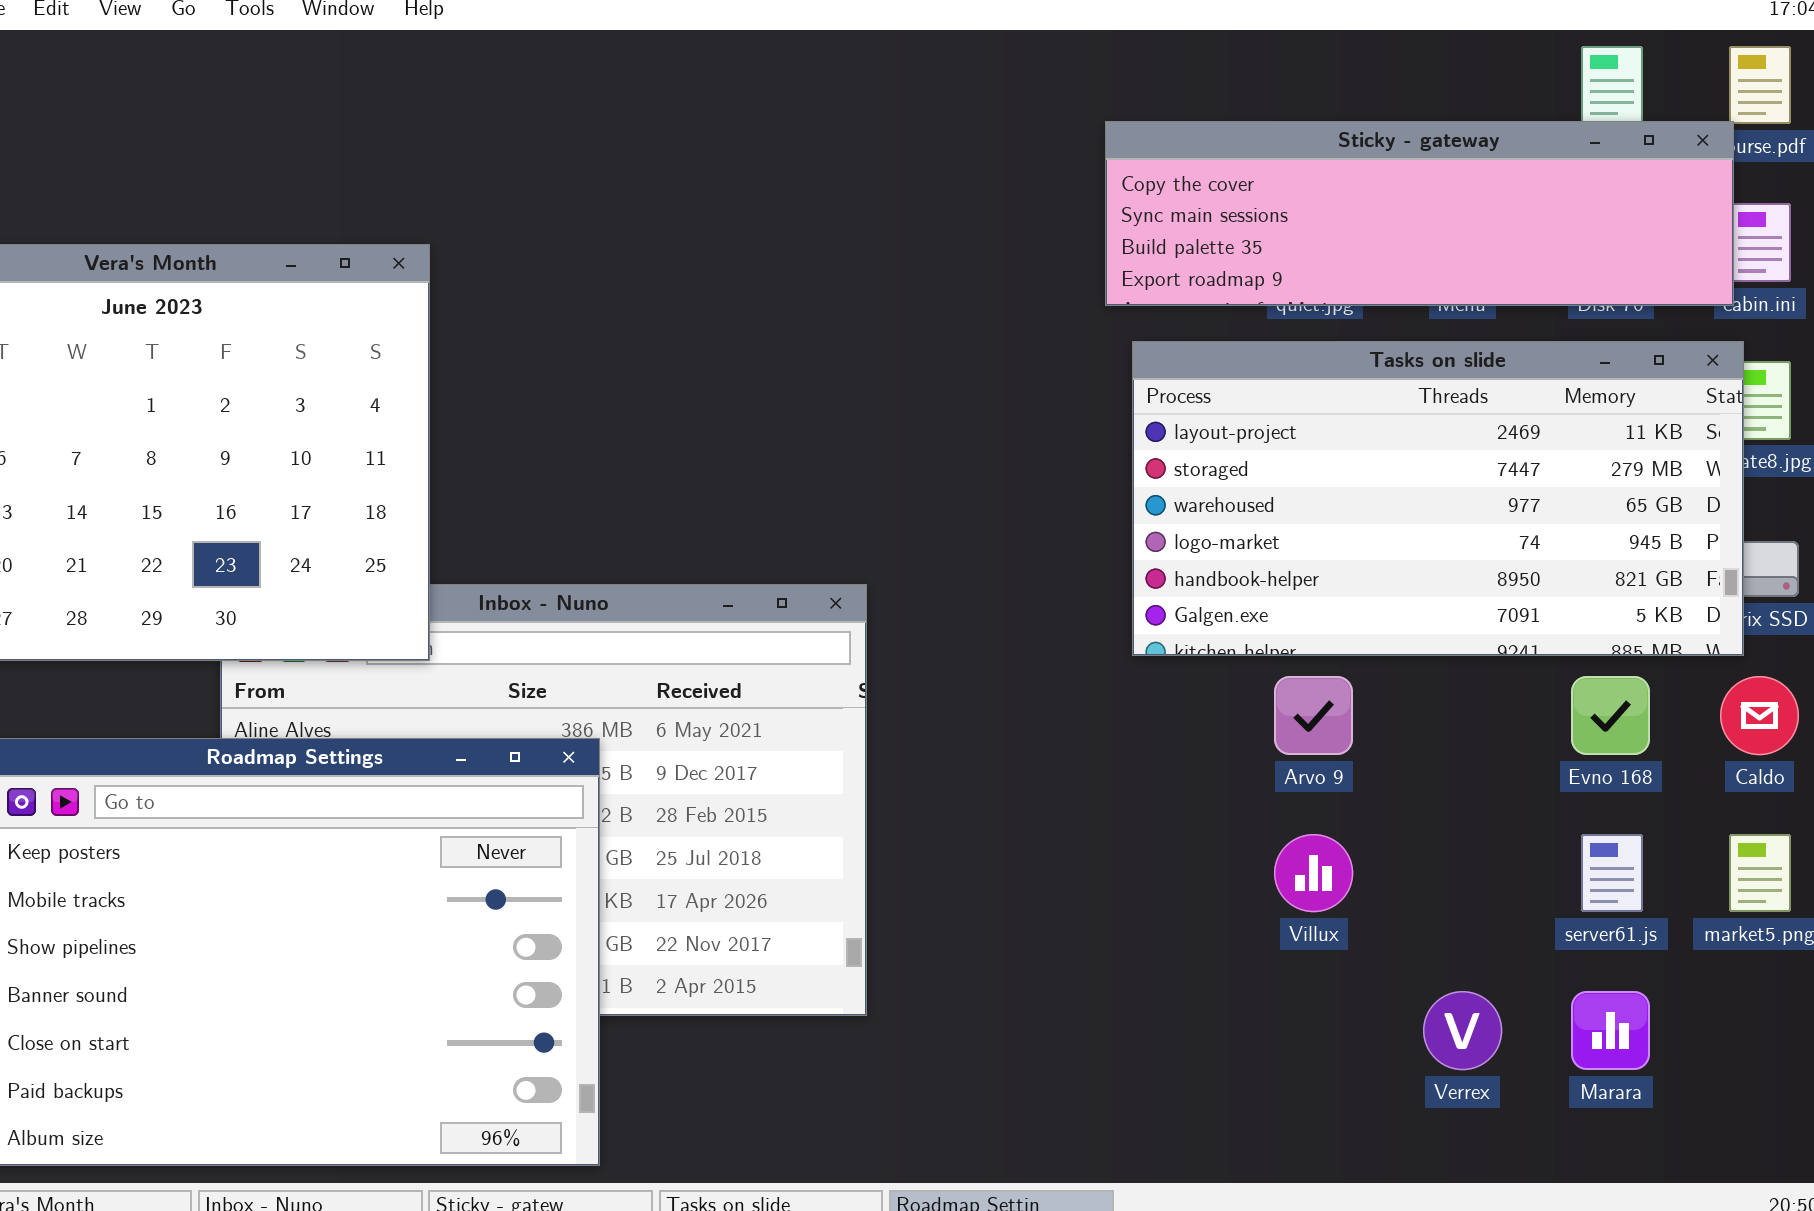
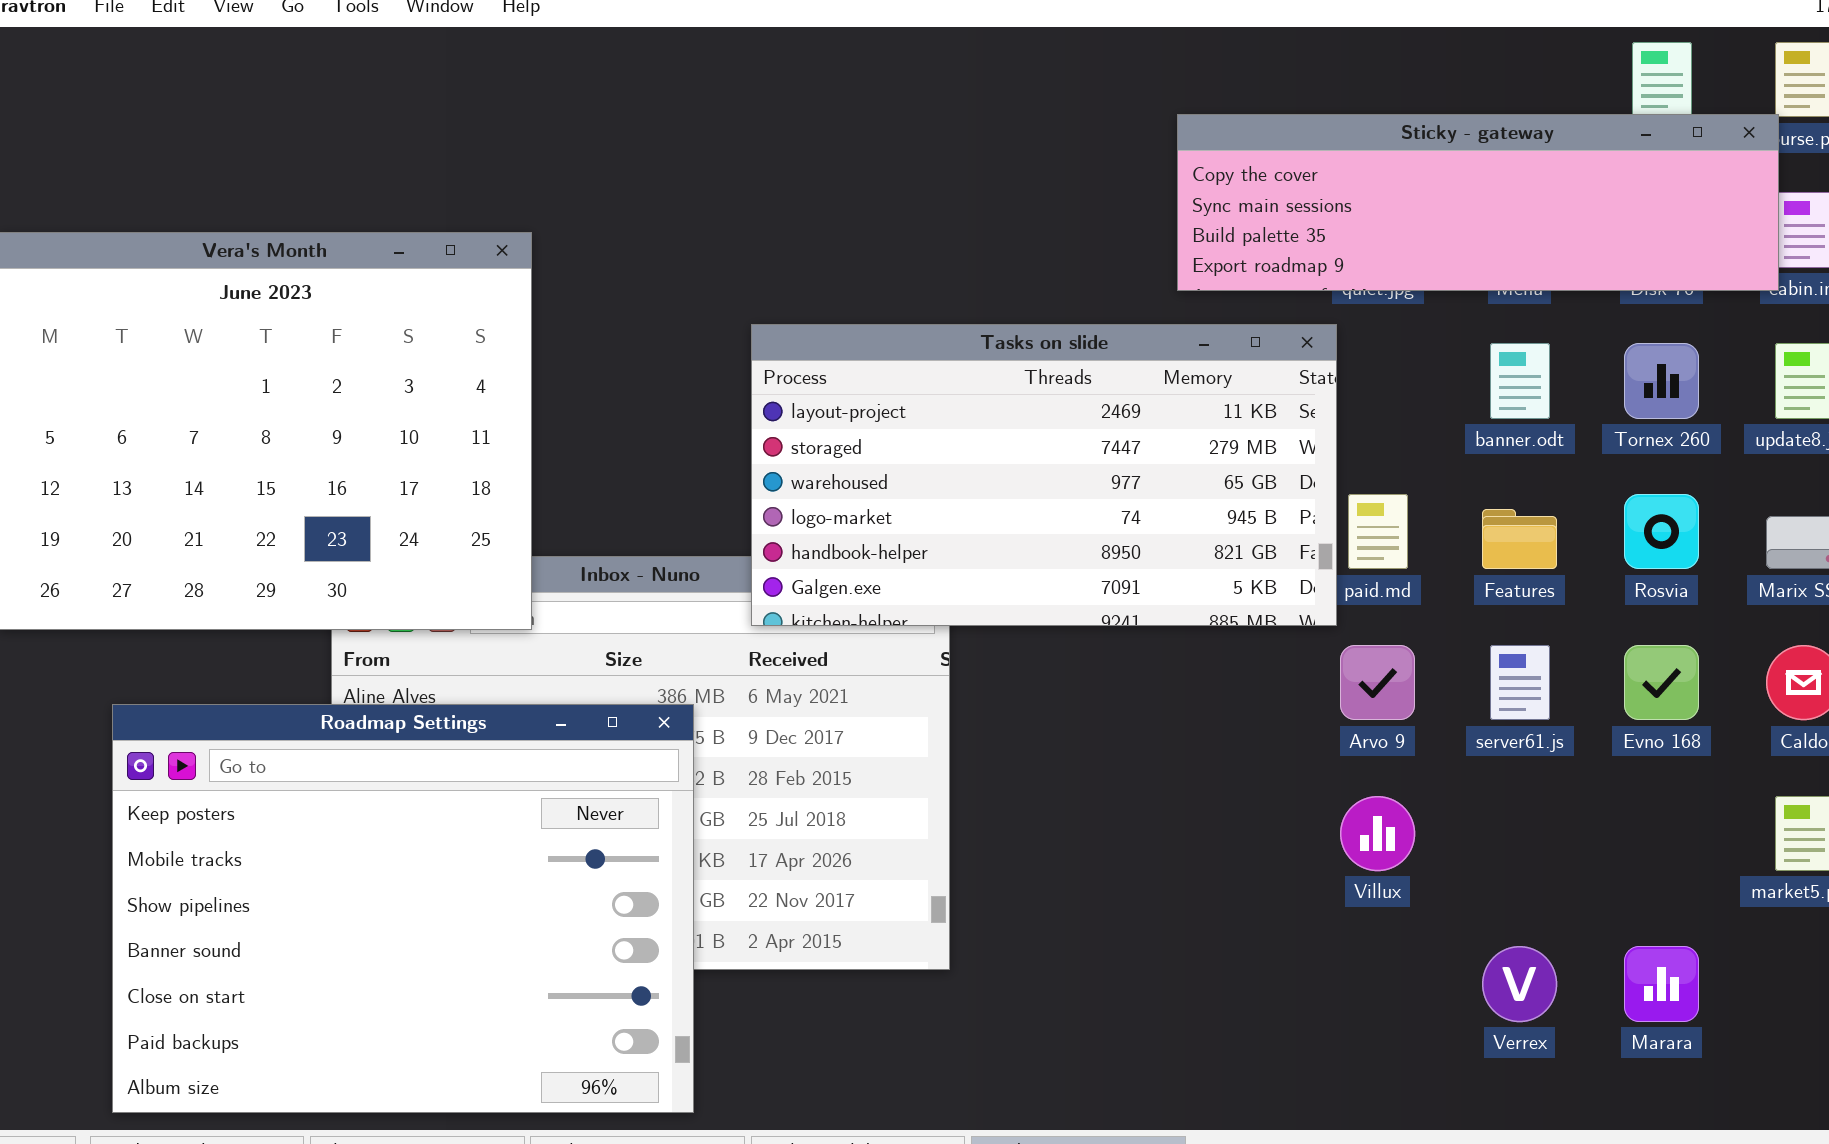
Tasks on slide: [1132,341,1744,656] -> [751,324,1337,626], moved
server61.js: [1581,834,1643,912] -> [1490,645,1550,720], moved

